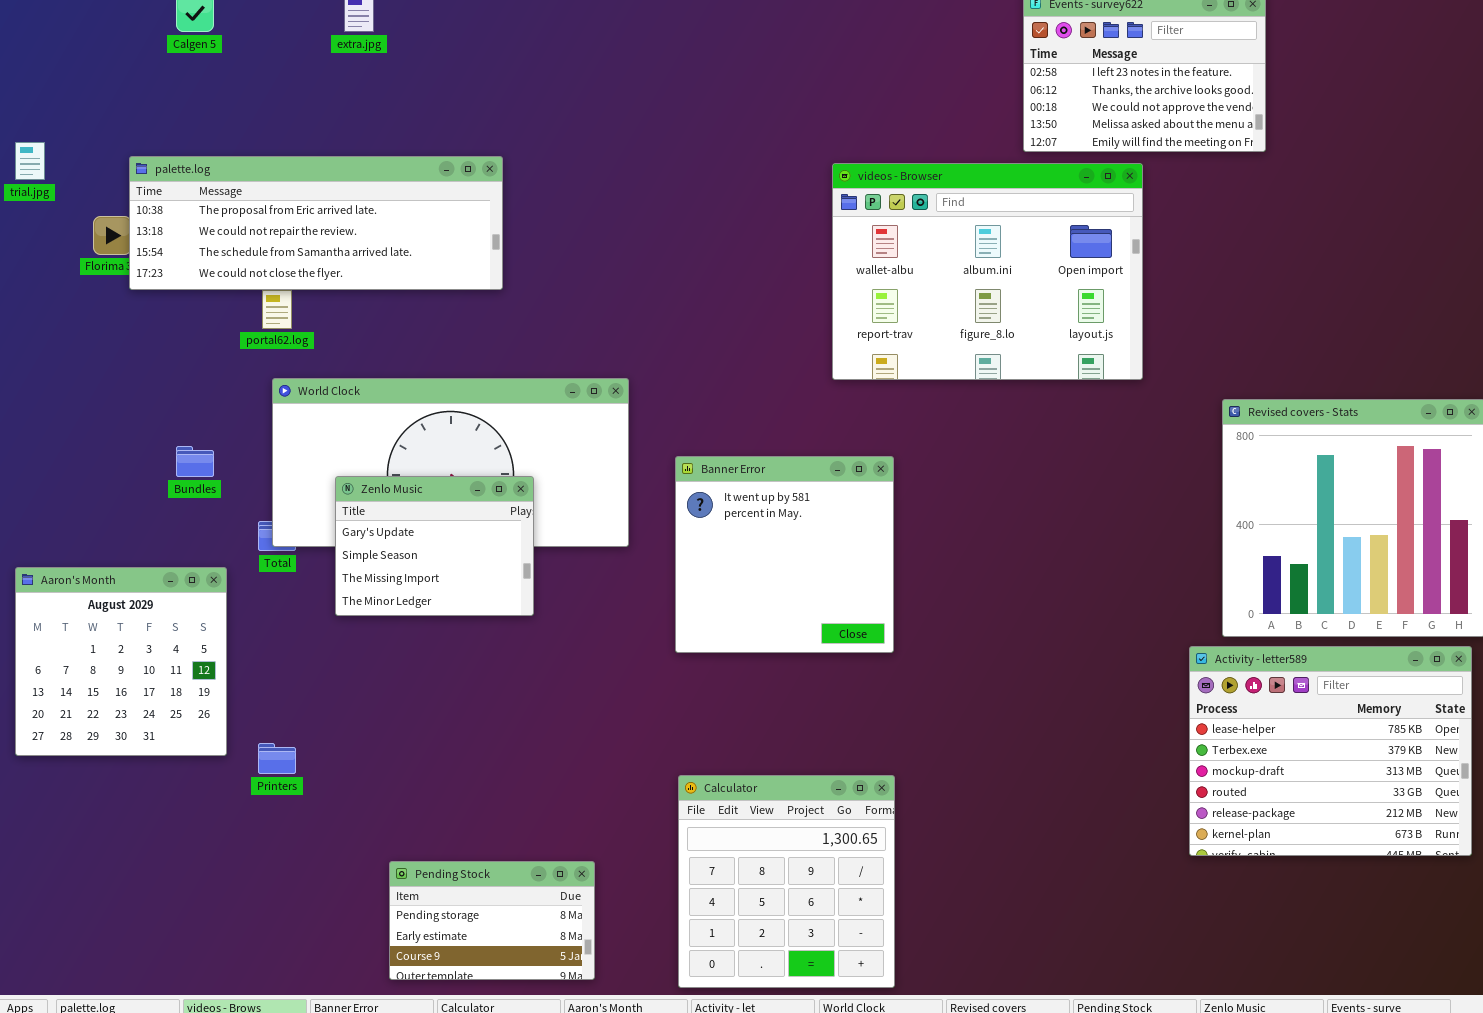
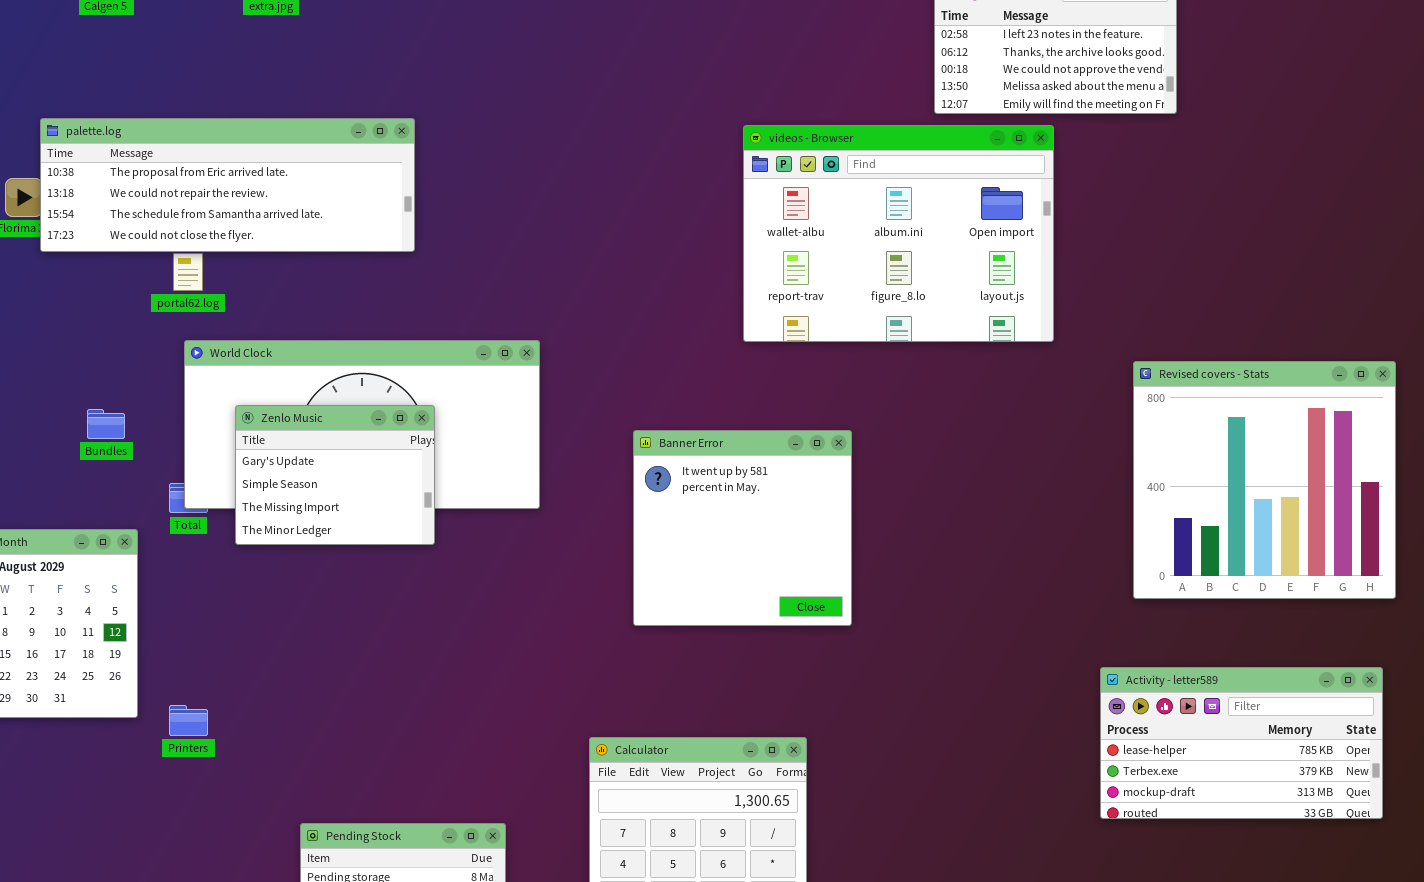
Banner Error: [675,456,894,653] -> [633,430,852,626], moved
Zenlo Music: [335,476,534,616] -> [235,405,435,545], moved
Activity - letter589: [1189,646,1472,856] -> [1100,667,1383,819], resized

